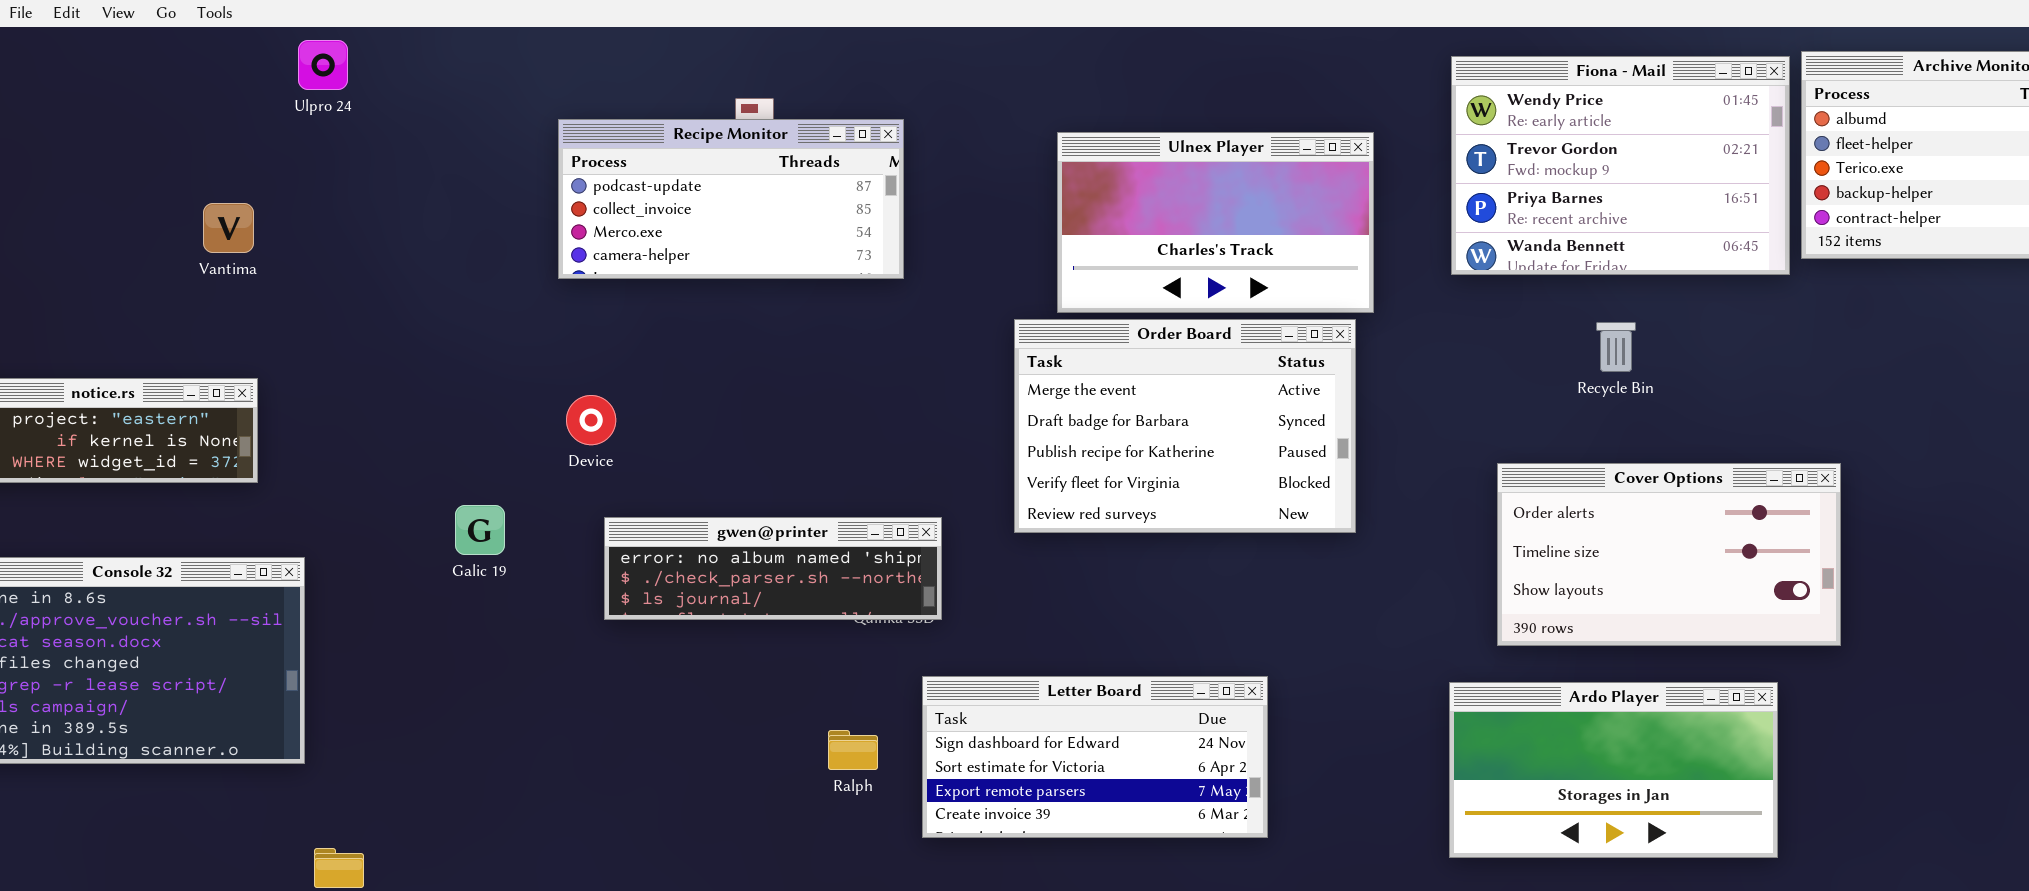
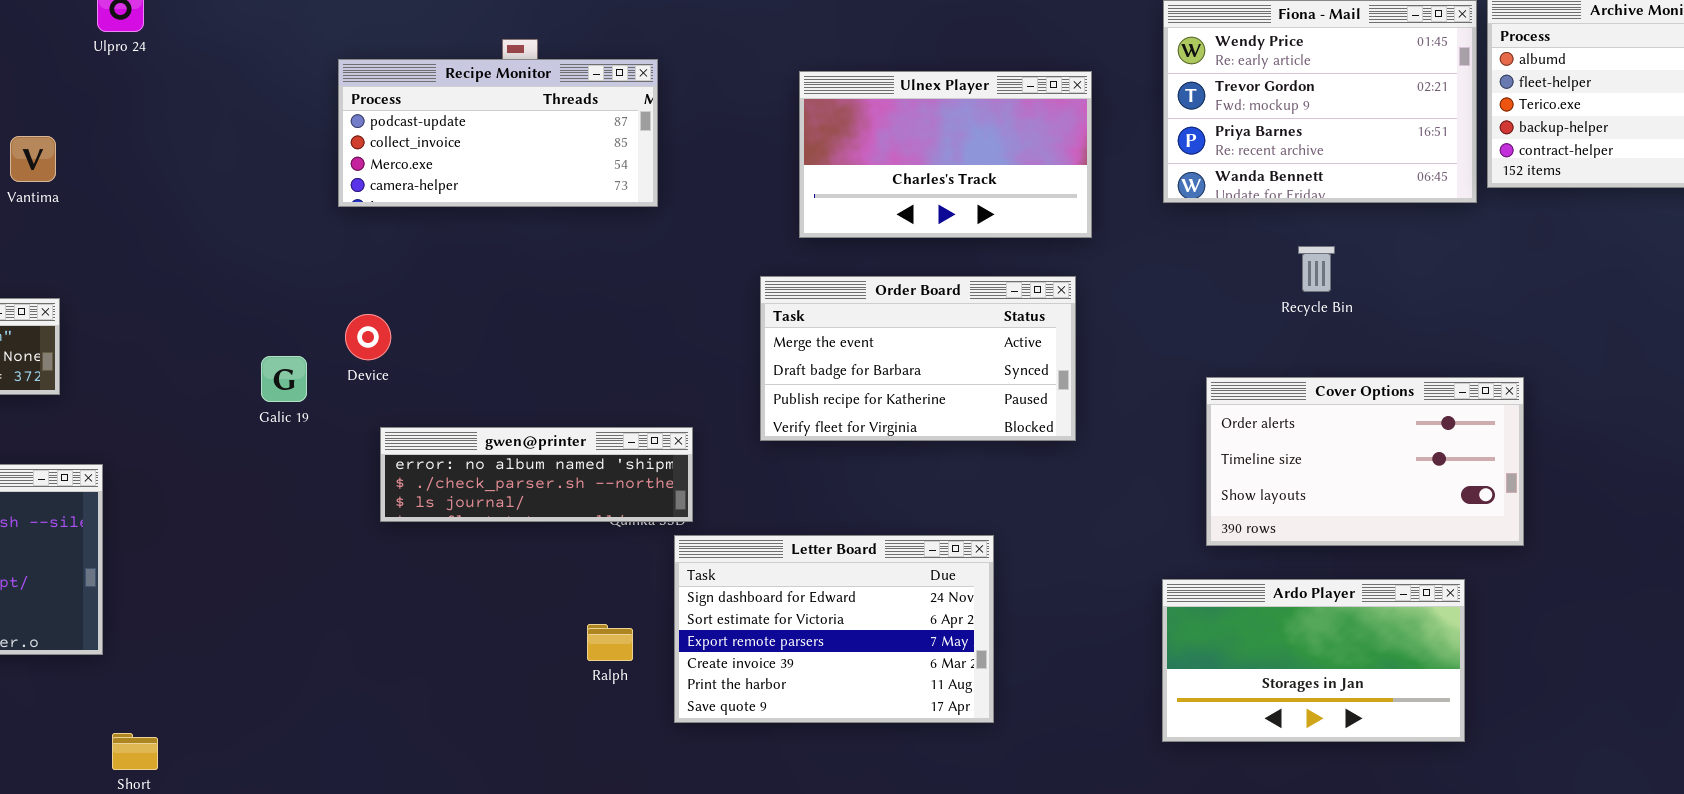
Order Board: [1014,319,1356,533] -> [760,276,1076,441], resized
Galic 19: [455,505,505,555] -> [261,356,307,402], moved
Letter Board: [922,676,1268,838] -> [674,535,994,723], resized

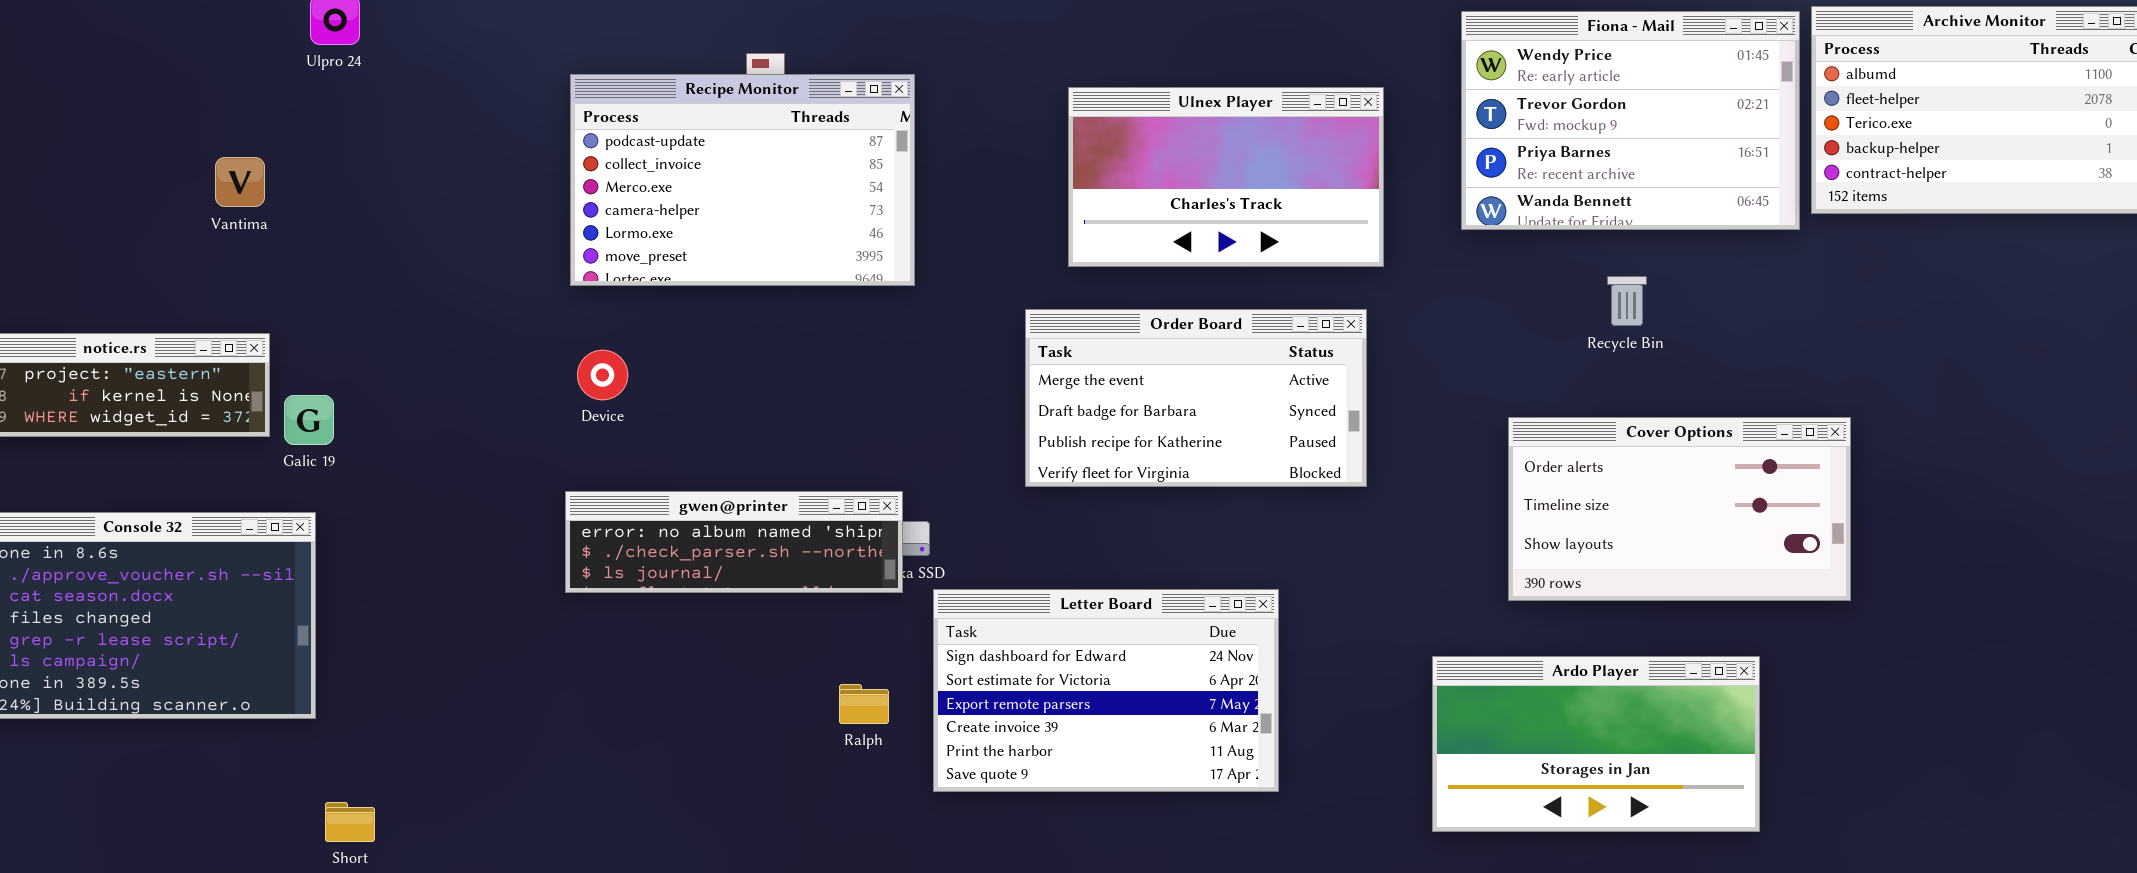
Recipe Monitor: [338,59,658,207] -> [570,74,915,286], resized
Galic 19: [261,356,307,402] -> [284,395,334,445], moved
gwen@printer: [380,427,693,522] -> [565,491,903,593], moved
Ardo Player: [1162,579,1465,742] -> [1432,656,1760,832], moved

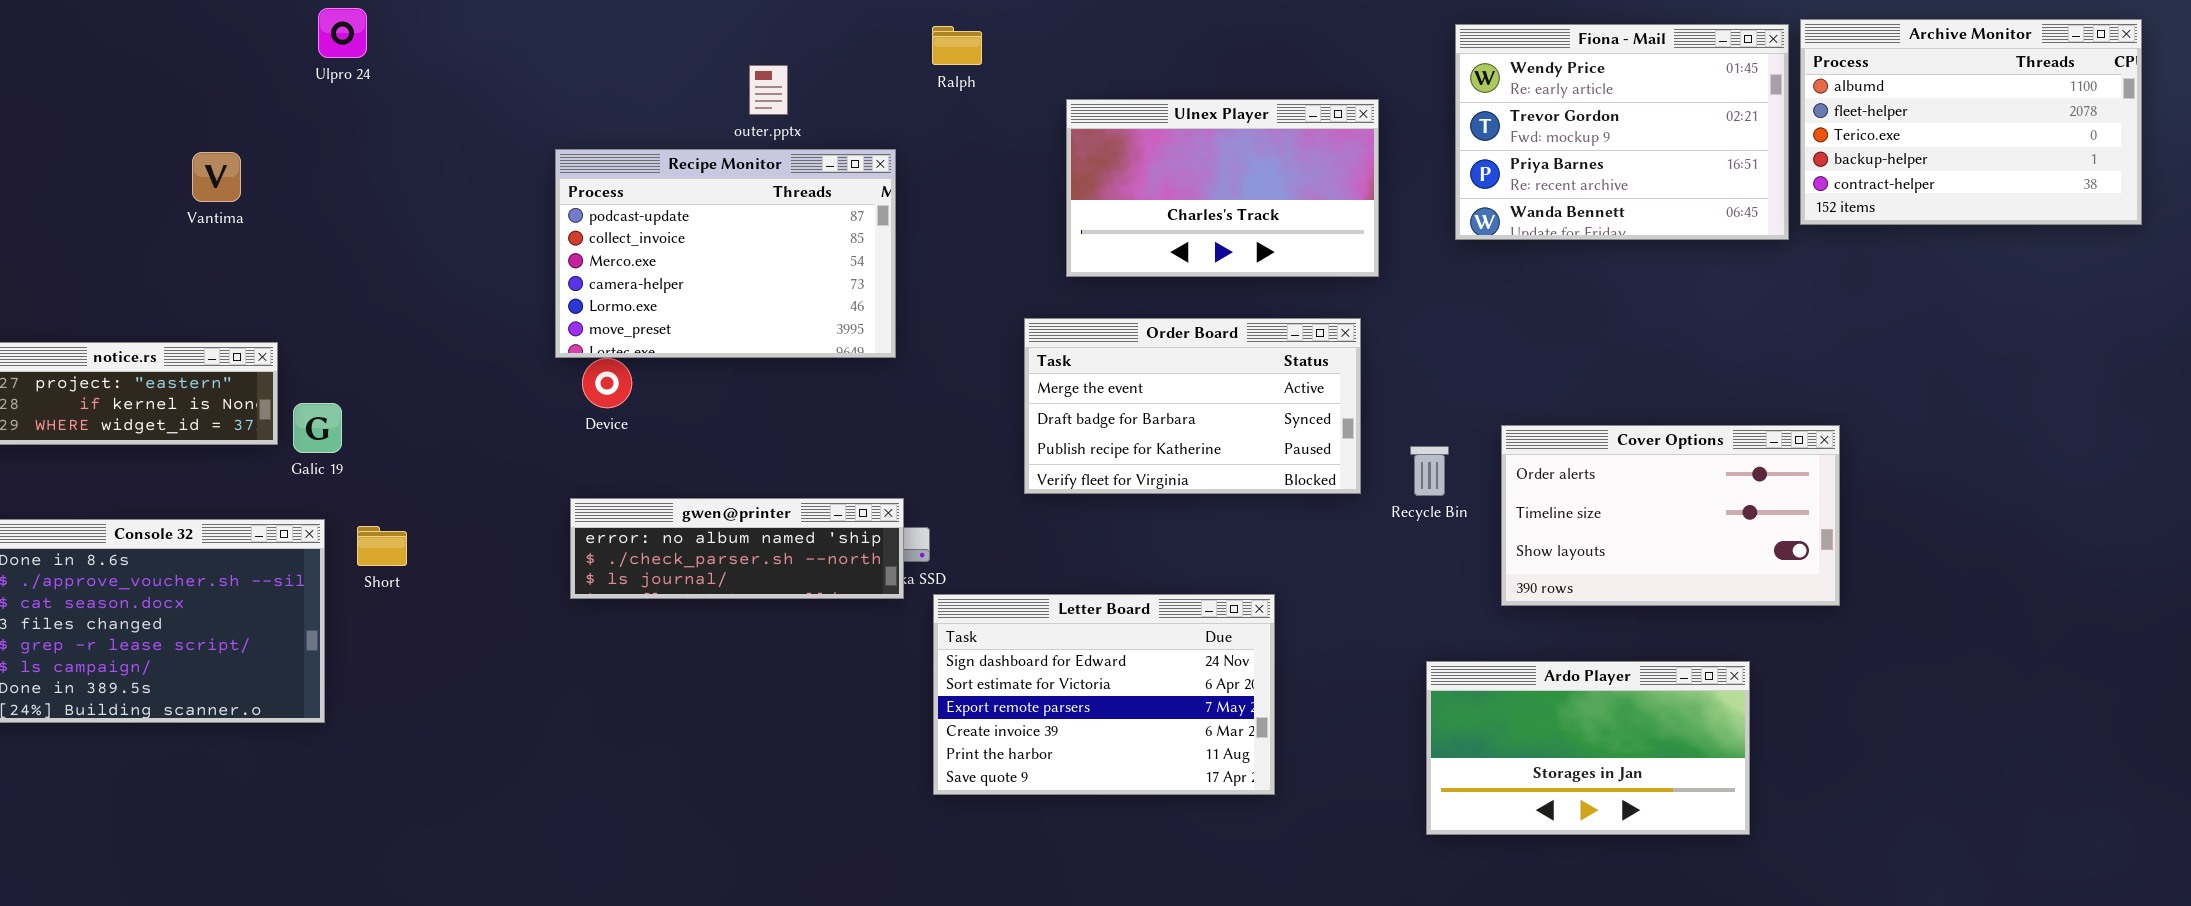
Recipe Monitor: [570,74,915,286] -> [555,149,896,358], moved
Vantima: [215,157,265,207] -> [192,152,241,202], moved
Recycle Bin: [1607,276,1647,326] -> [1410,446,1449,496], moved
Ralph: [839,684,889,724] -> [932,26,982,65], moved
Short: [325,802,375,842] -> [357,526,407,566], moved

